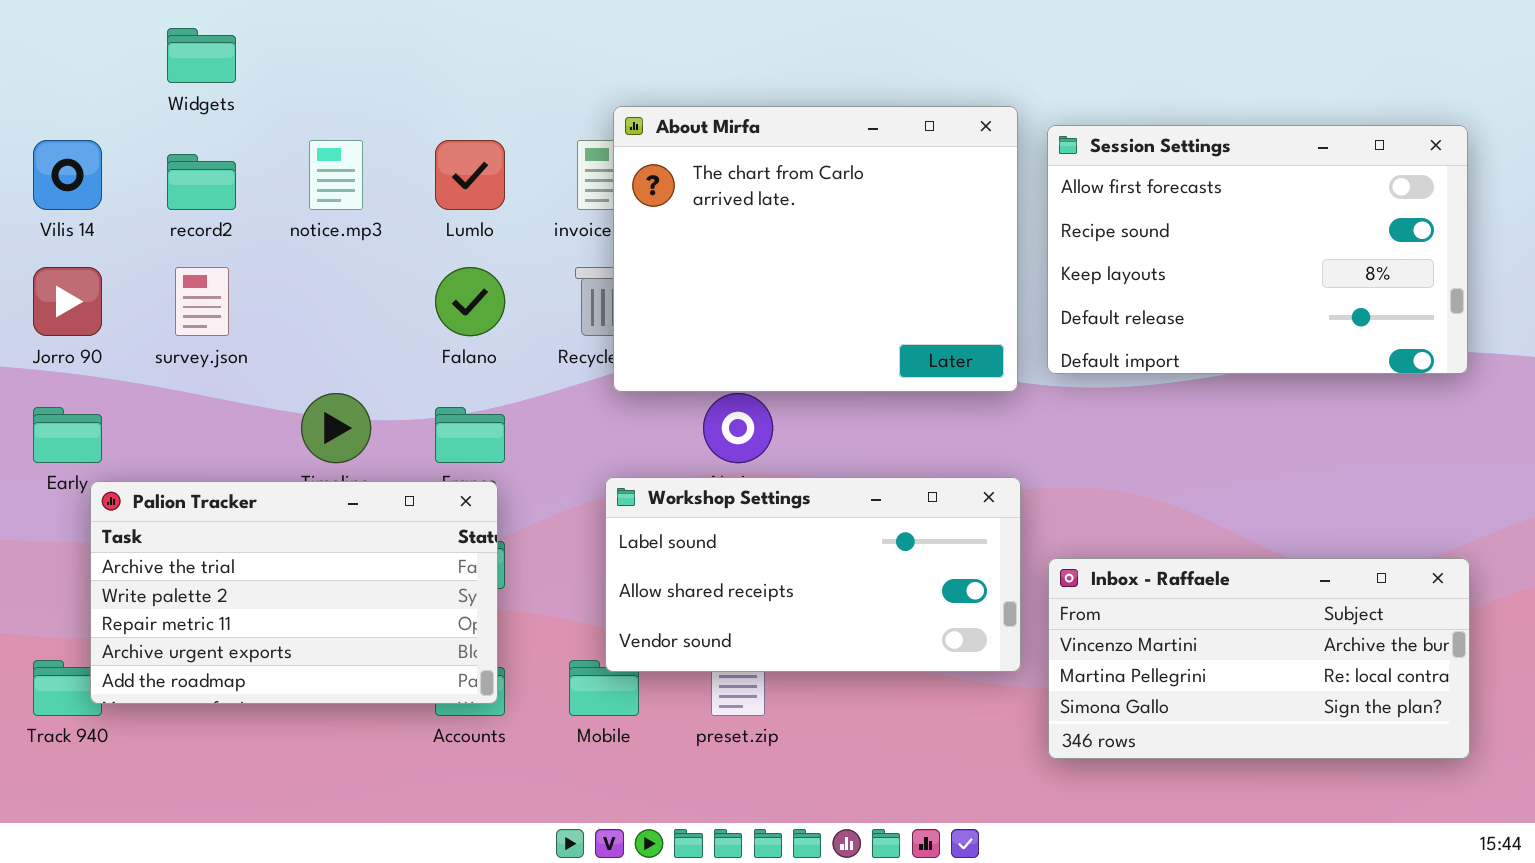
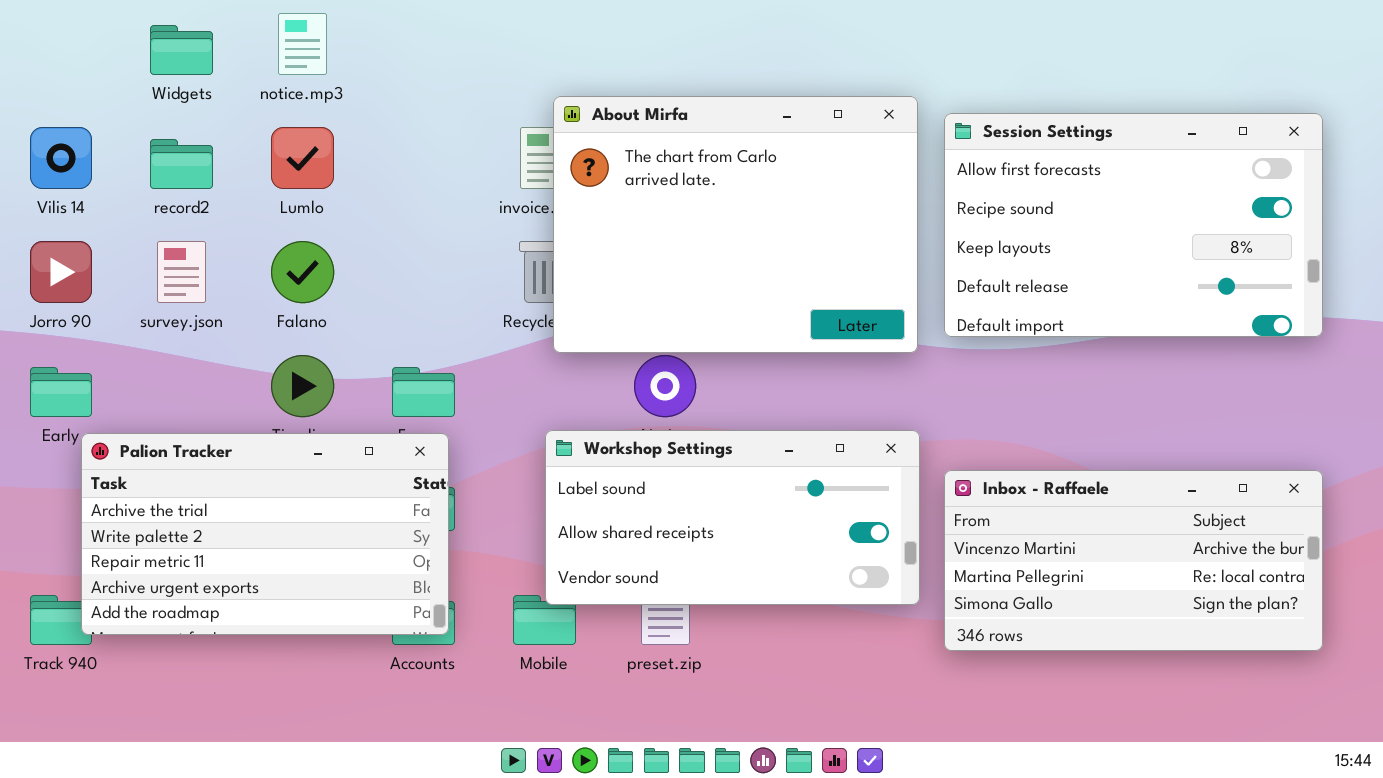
notice.mp3: [309,140,363,210] -> [278,13,327,75], moved
Lumlo: [435,140,505,210] -> [271,127,334,189], moved
Falano: [435,267,505,336] -> [271,241,334,303], moved
Inbox - Raffaele: [1048,558,1470,759] -> [944,470,1323,651], moved

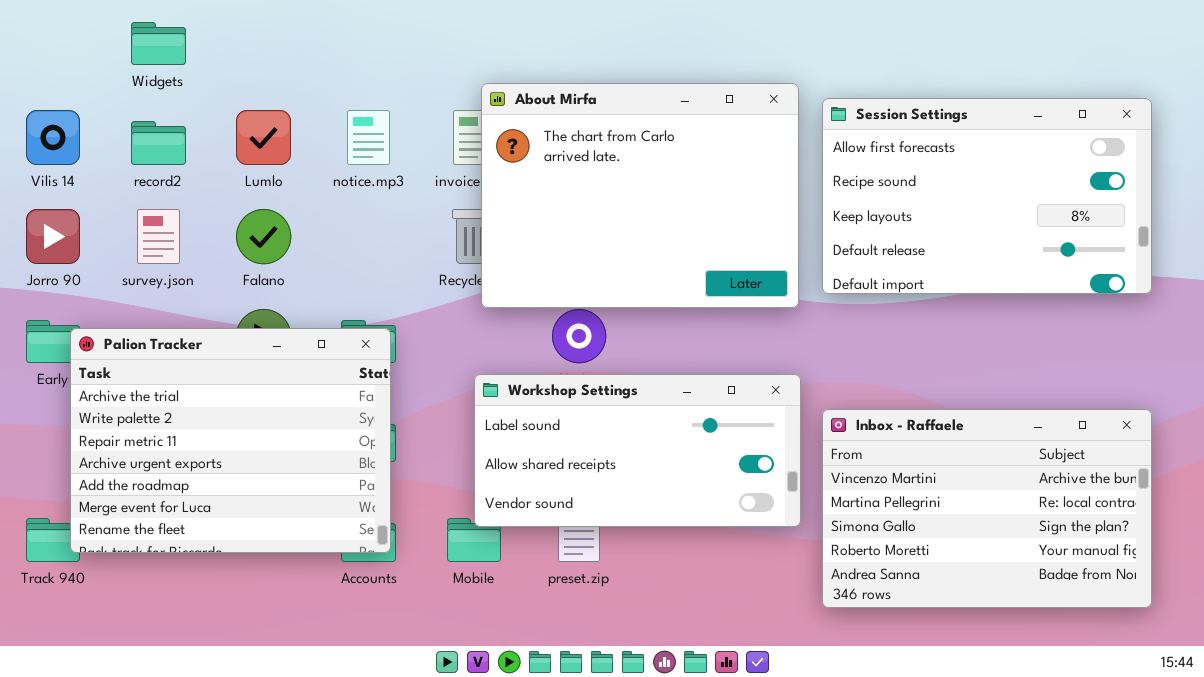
notice.mp3: [278,13,327,75] -> [347,110,390,165], moved
Palion Tracker: [81,433,449,635] -> [70,328,391,553], resized
Inbox - Raffaele: [944,470,1323,651] -> [822,409,1152,608], resized

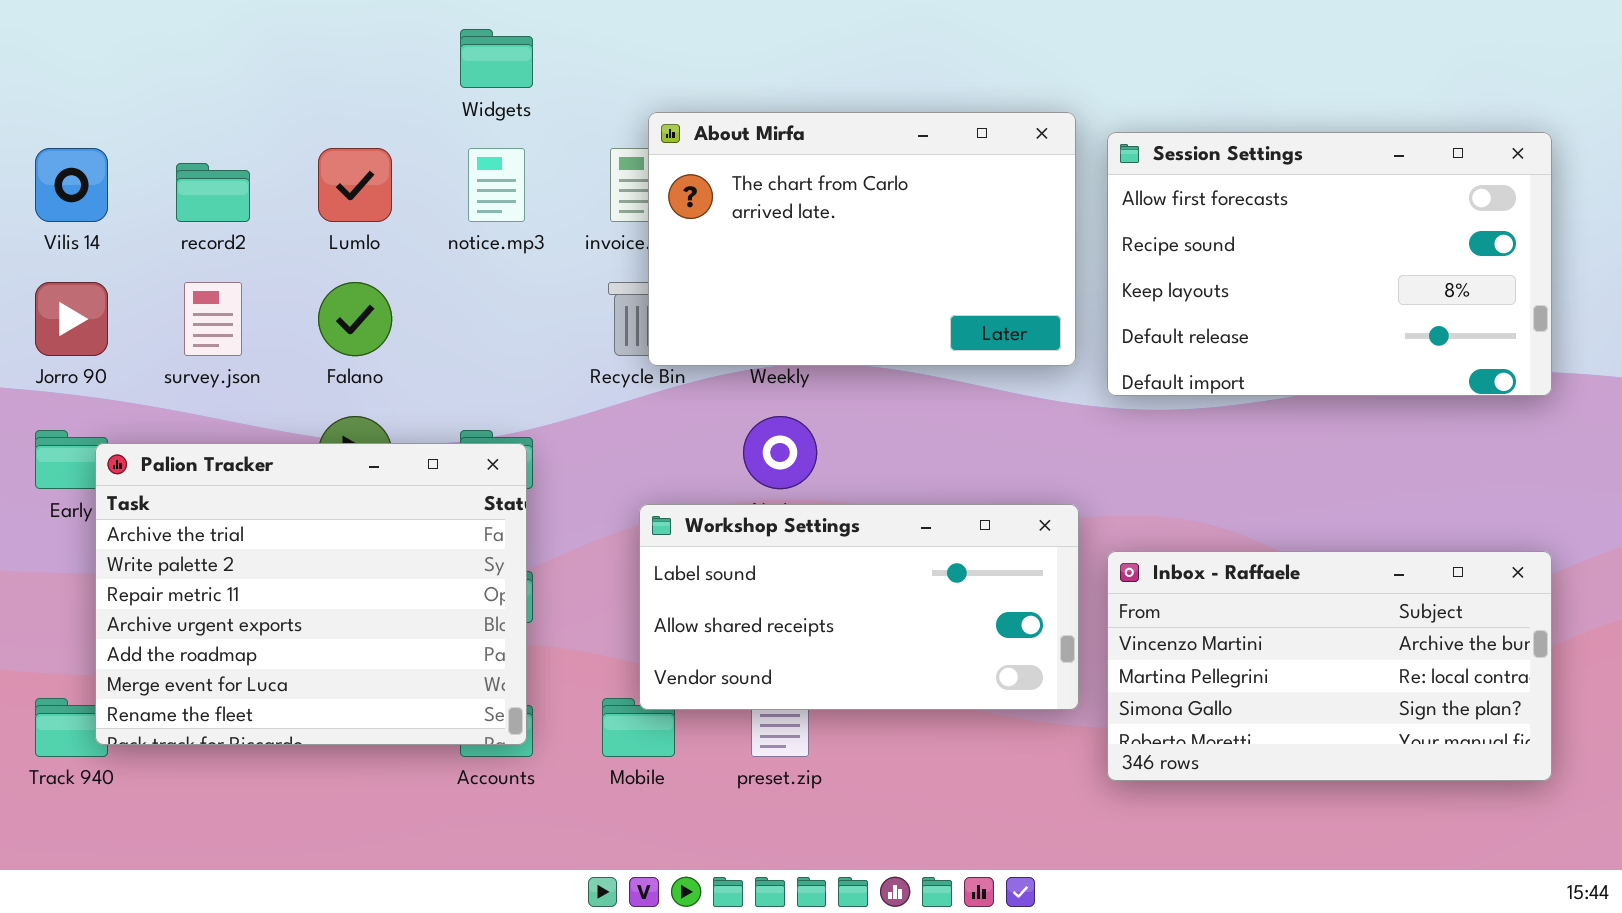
Widgets: [131,22,186,65] -> [460,29,533,88], moved
About Mirfa: [481,83,799,308] -> [648,112,1076,366], resized
Inbox - Raffaele: [822,409,1152,608] -> [1107,551,1552,781], resized

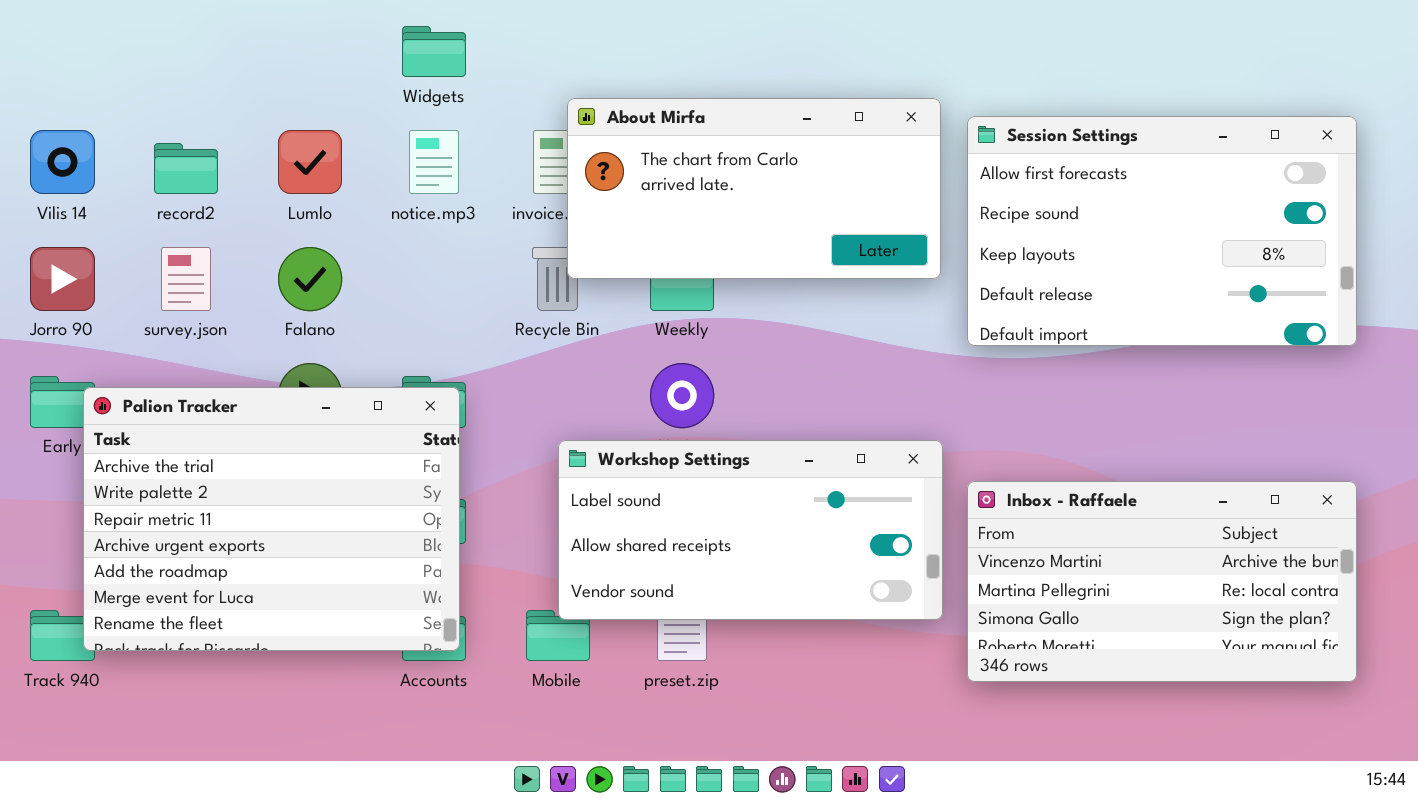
About Mirfa: [648,112,1076,366] -> [567,98,941,279], resized

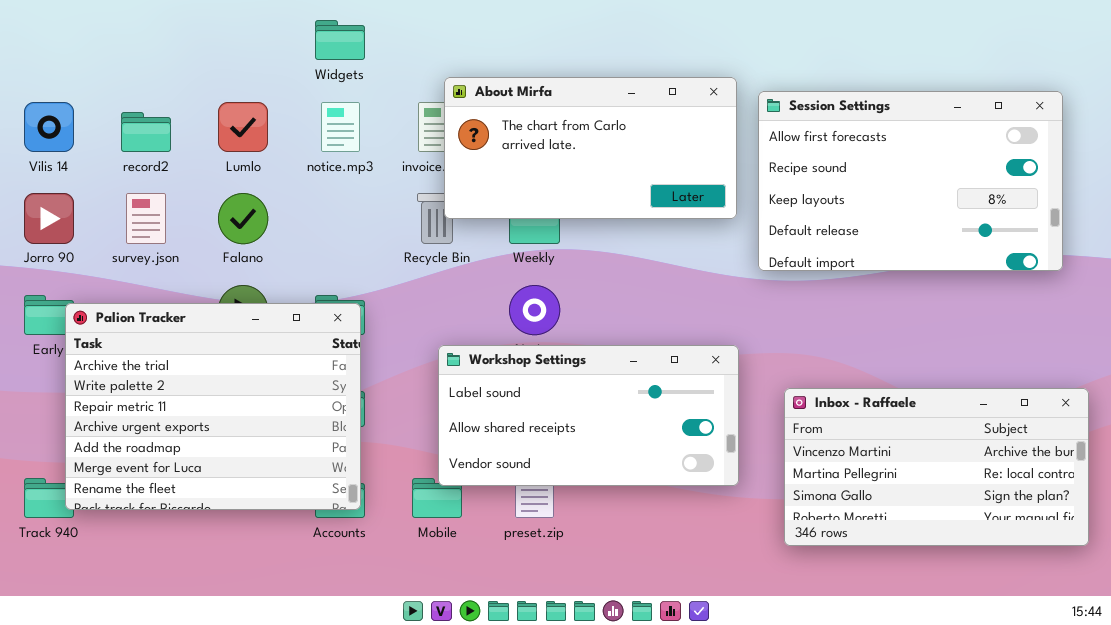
Inbox - Raffaele: [967,481,1357,682] -> [784,388,1089,546], moved

